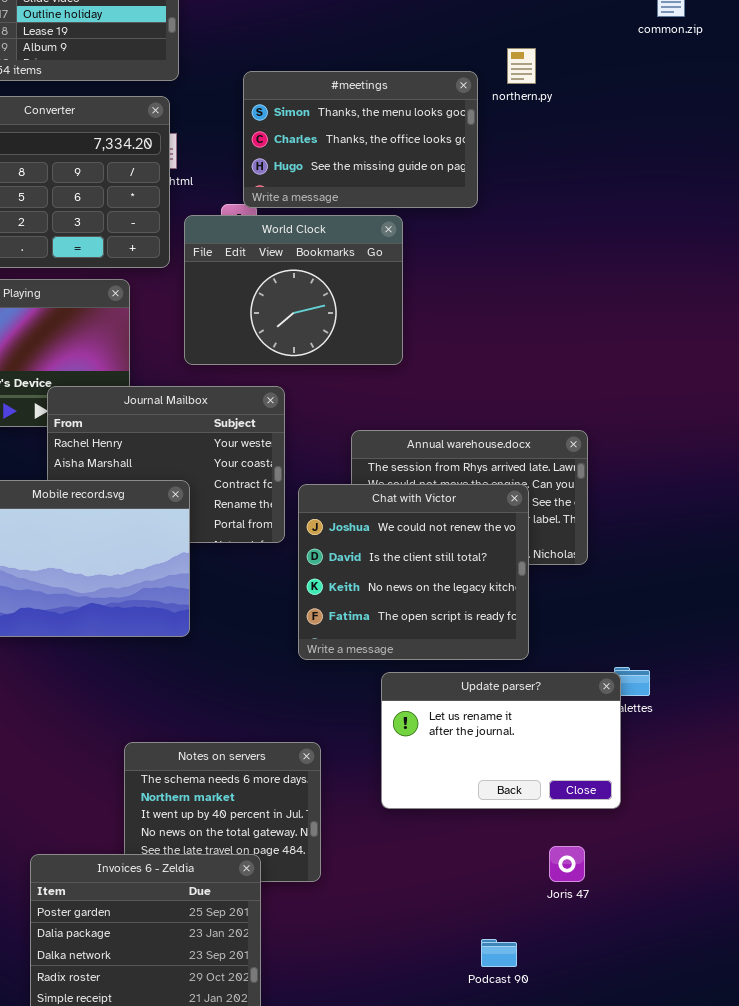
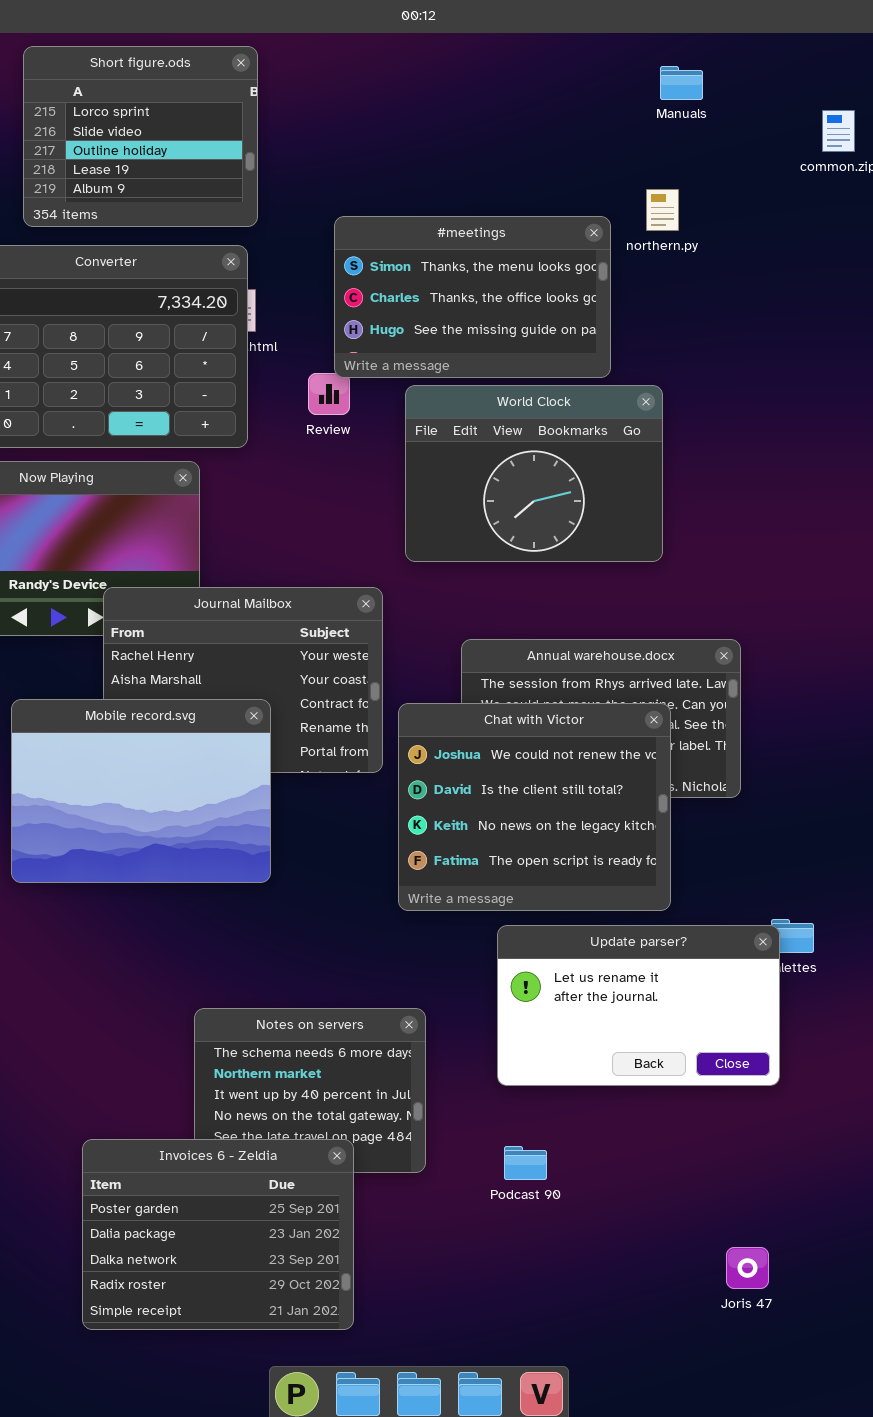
World Clock: [184,215,403,365] -> [405,385,663,562], moved
Joris 47: [549,846,585,882] -> [726,1247,769,1289], moved
Podcast 90: [481,939,517,967] -> [504,1146,547,1180], moved

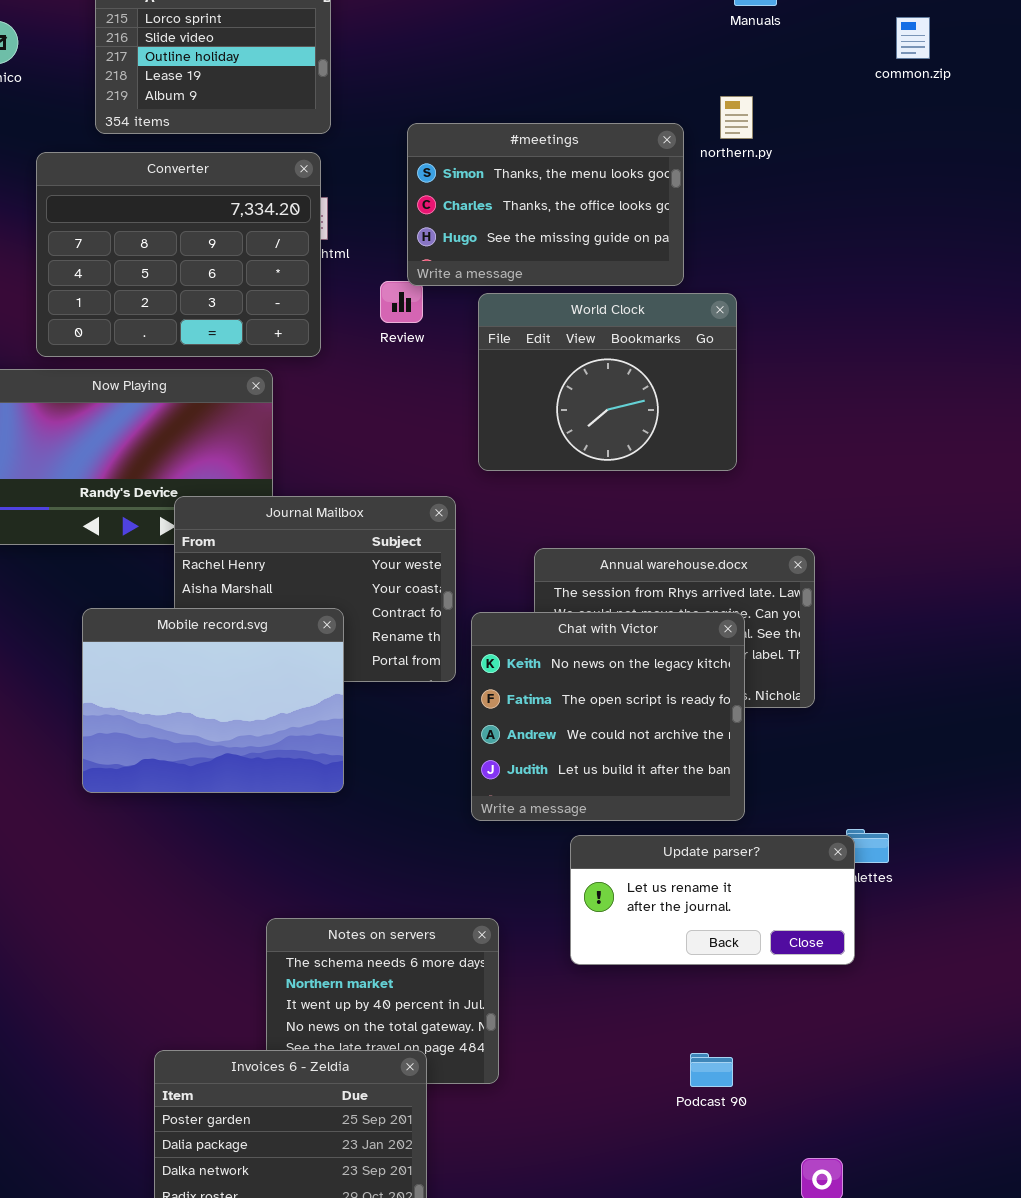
Chat with Victor: [398,703,671,911] -> [471,612,745,821], scrolled down 2 rows
Update parser?: [497,925,780,1086] -> [570,835,855,965], resized
Podcast 90: [504,1146,547,1180] -> [690,1053,733,1087], moved

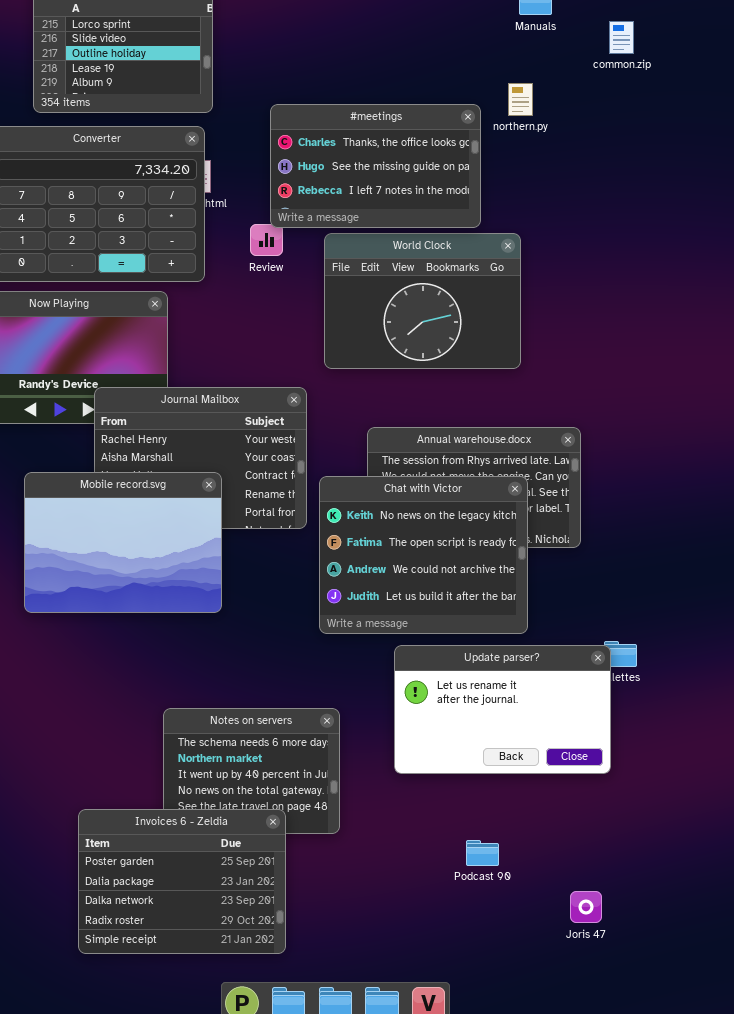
common.zip: [896,17,930,59] -> [609,21,634,54], moved
#meetings: [407,123,684,286] -> [270,104,481,228], scrolled down 1 row
Update parser?: [570,835,855,965] -> [394,645,611,774], resized
Podcast 90: [690,1053,733,1087] -> [466,840,499,866], moved

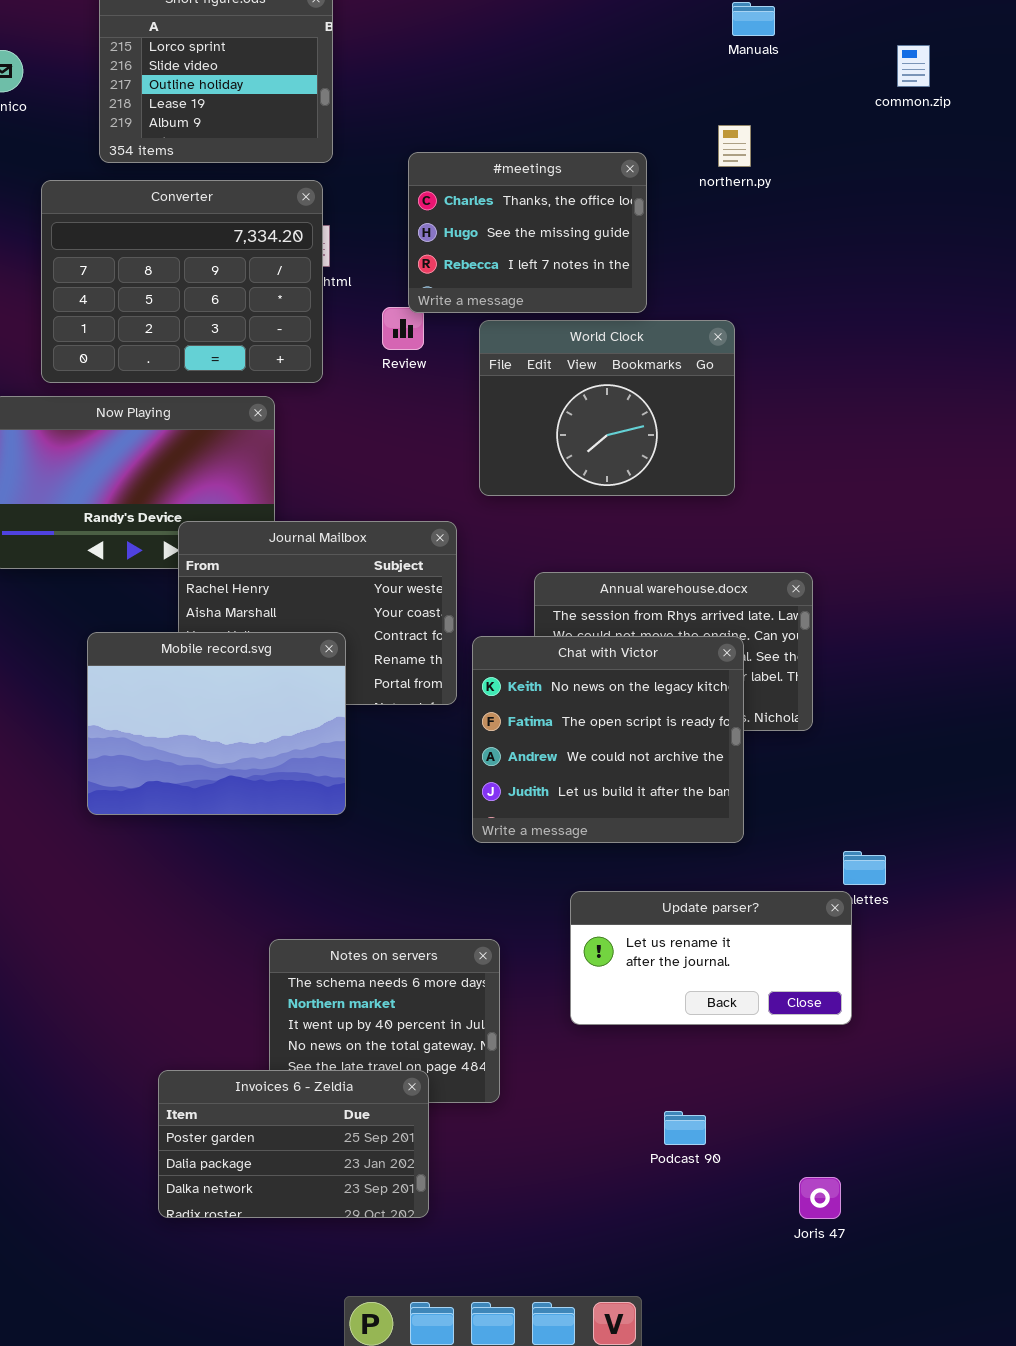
common.zip: [609,21,634,54] -> [897,45,930,87], moved
#meetings: [270,104,481,228] -> [408,152,647,313], resized
Update parser?: [394,645,611,774] -> [570,891,852,1025], resized
Invoices 6 - Zeldia: [78,809,286,954] -> [158,1070,429,1218], resized

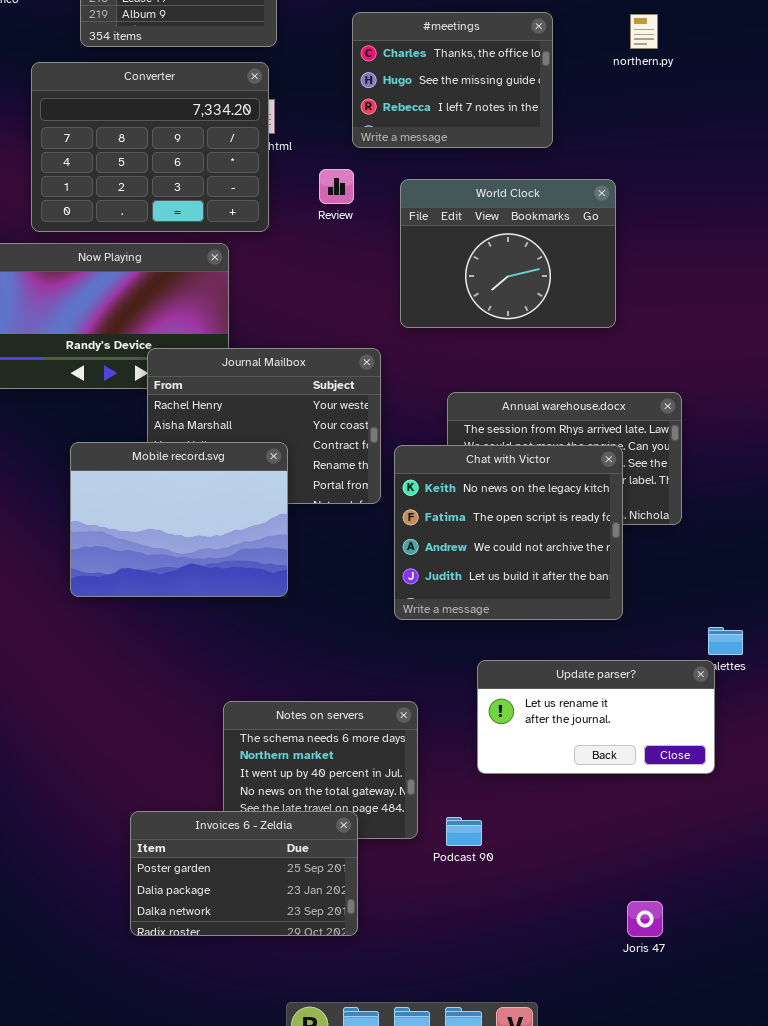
northern.py: [718,125,751,167] -> [630,14,658,49], moved
#meetings: [408,152,647,313] -> [352,12,553,148], moved
Podcast 90: [664,1111,706,1145] -> [446,817,482,846], moved
Joris 47: [799,1177,841,1219] -> [627,901,663,937], moved

